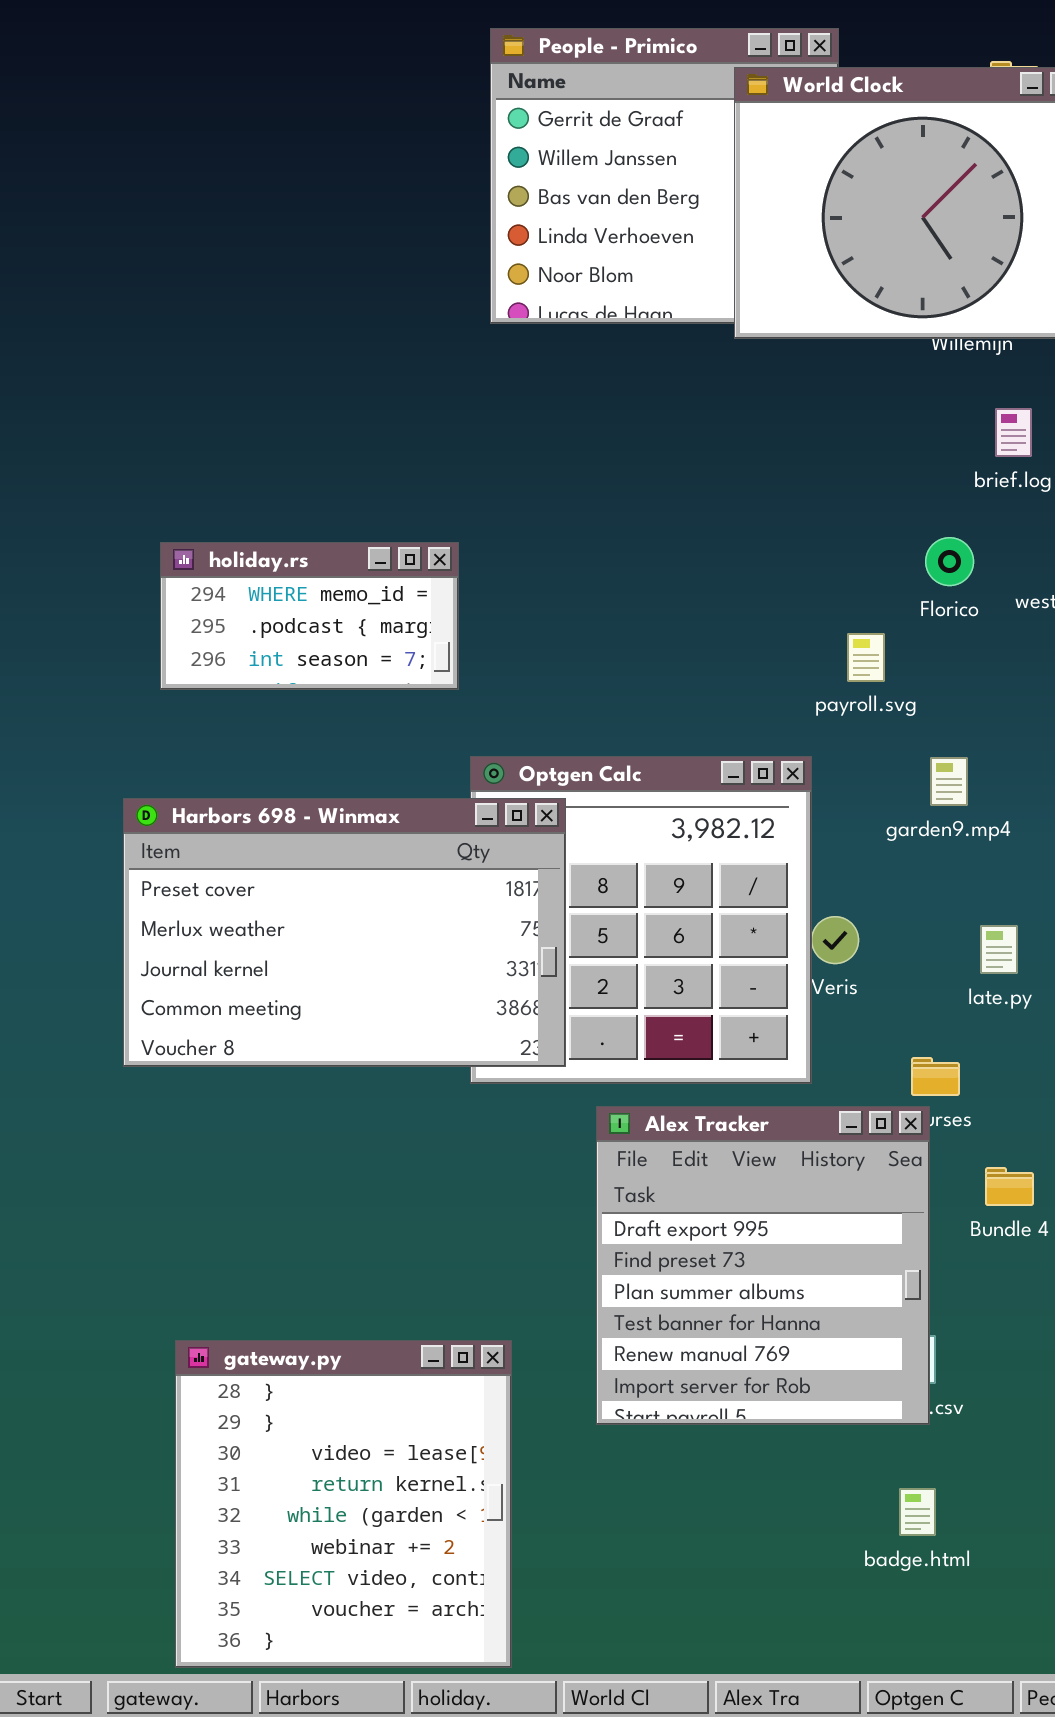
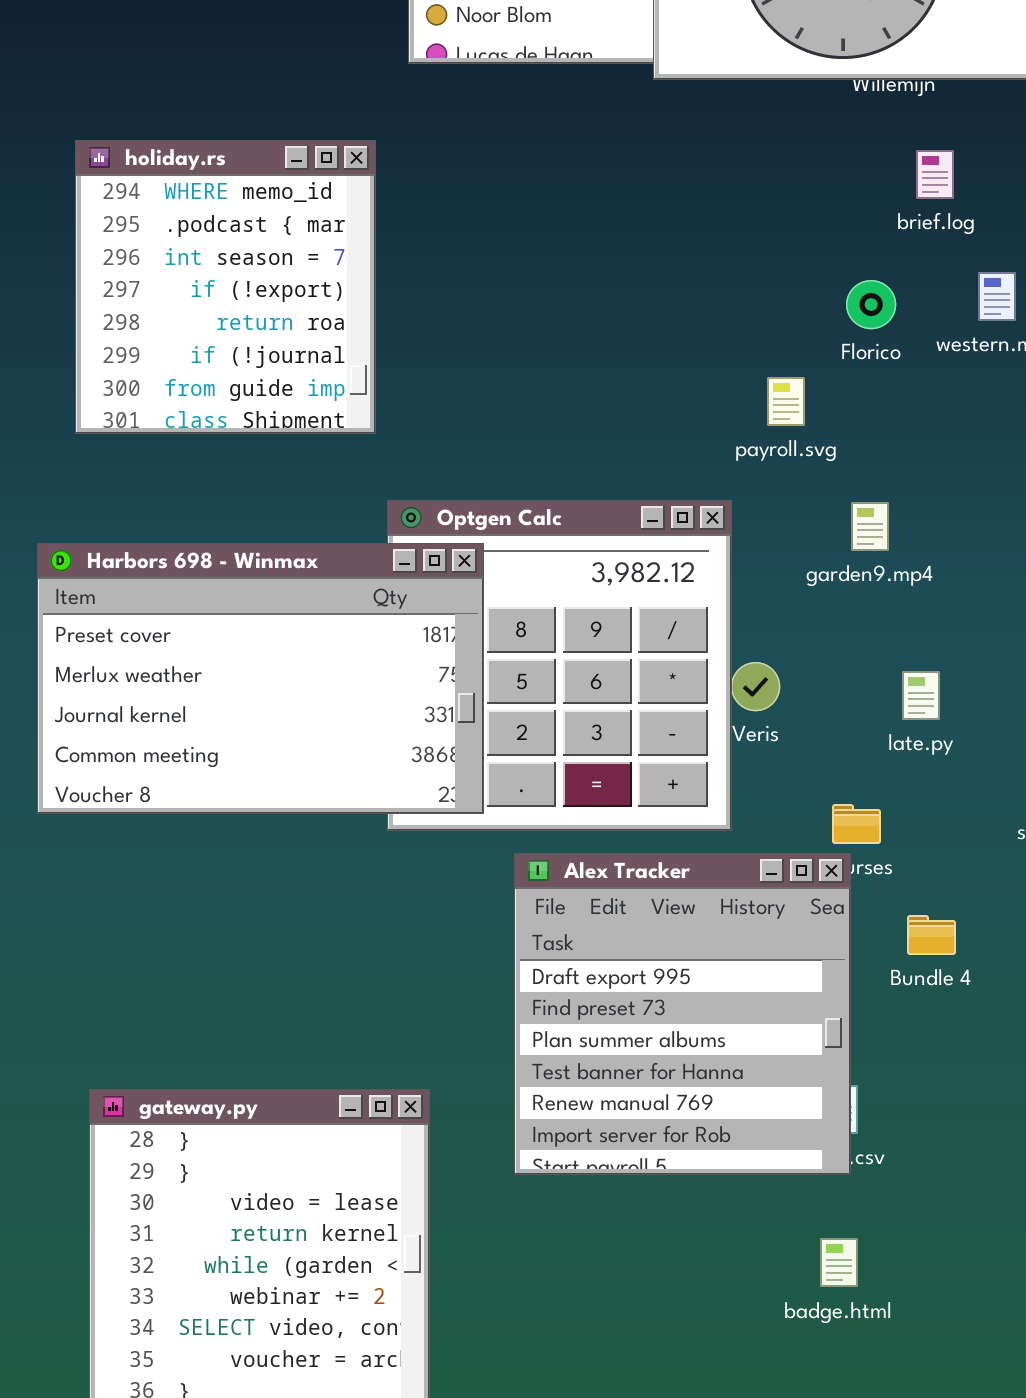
holiday.rs: [160,542,459,690] -> [75,140,376,434], resized

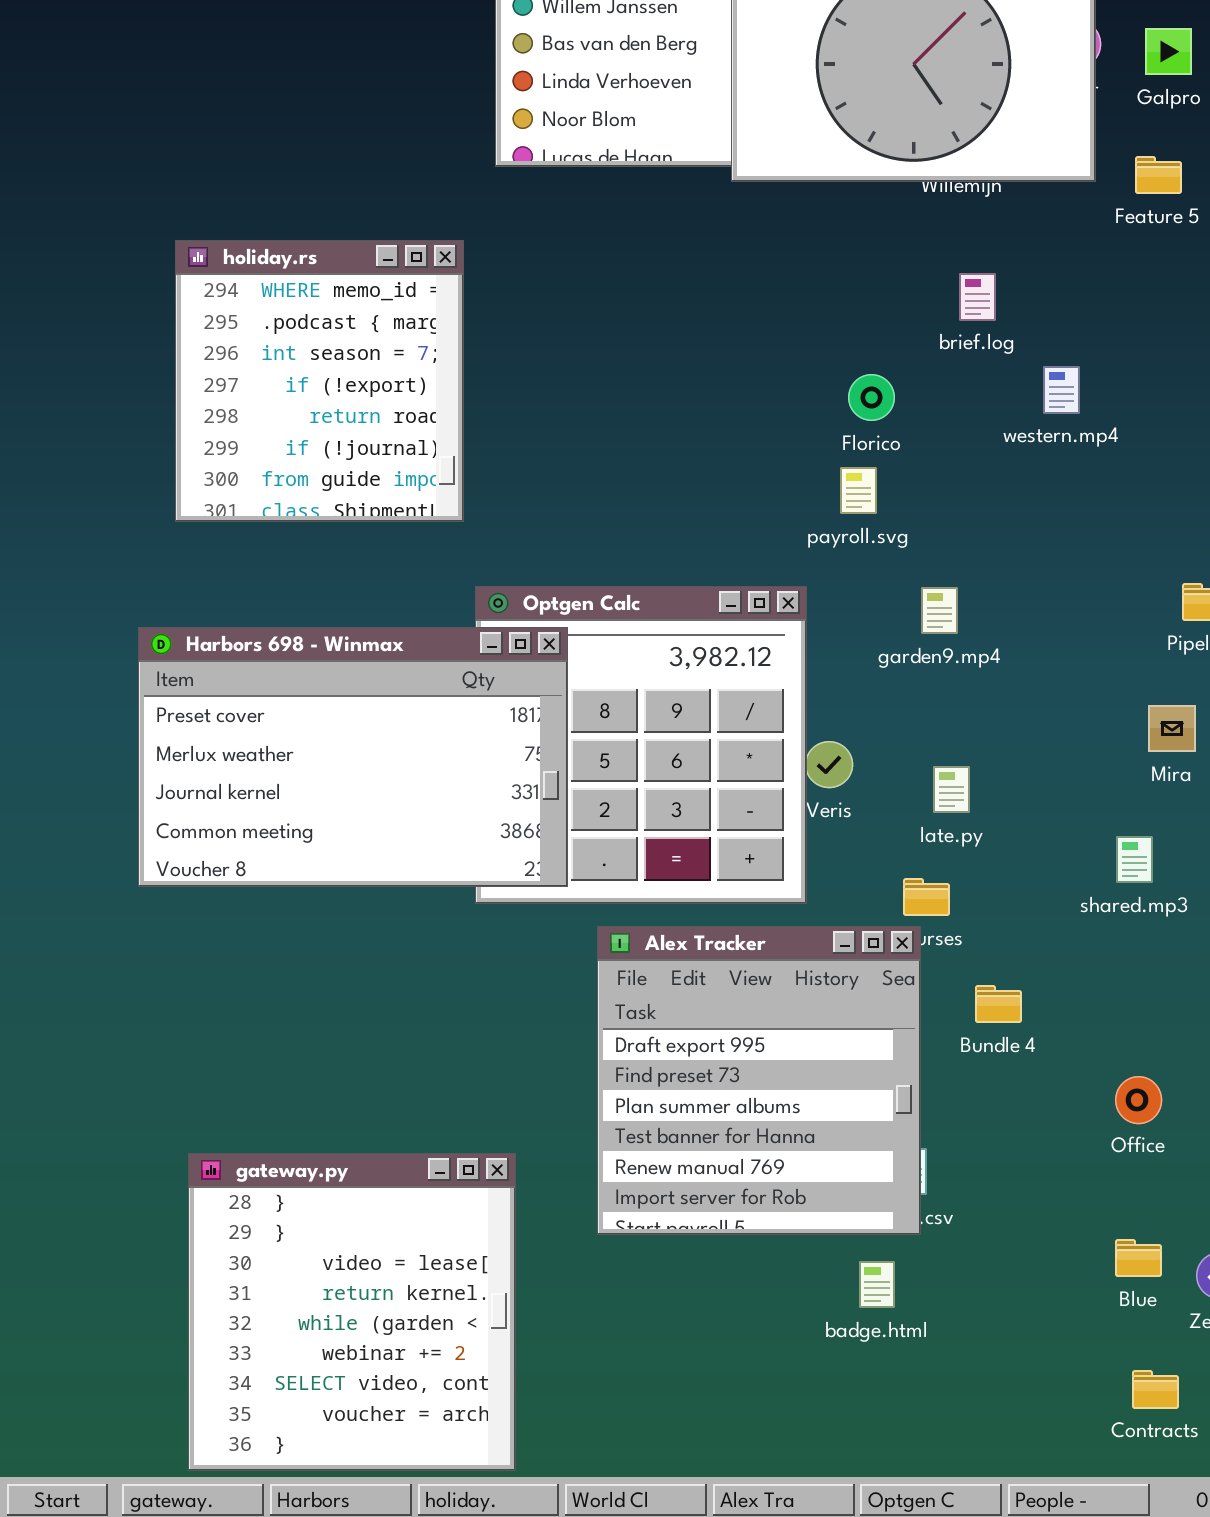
brief.log: [916,150,954,199] -> [959,273,996,321], moved
Florico: [846,280,896,329] -> [848,374,895,421], moved
late.py: [902,671,940,720] -> [933,766,970,813], moved
badge.html: [820,1238,858,1287] -> [859,1261,895,1308], moved

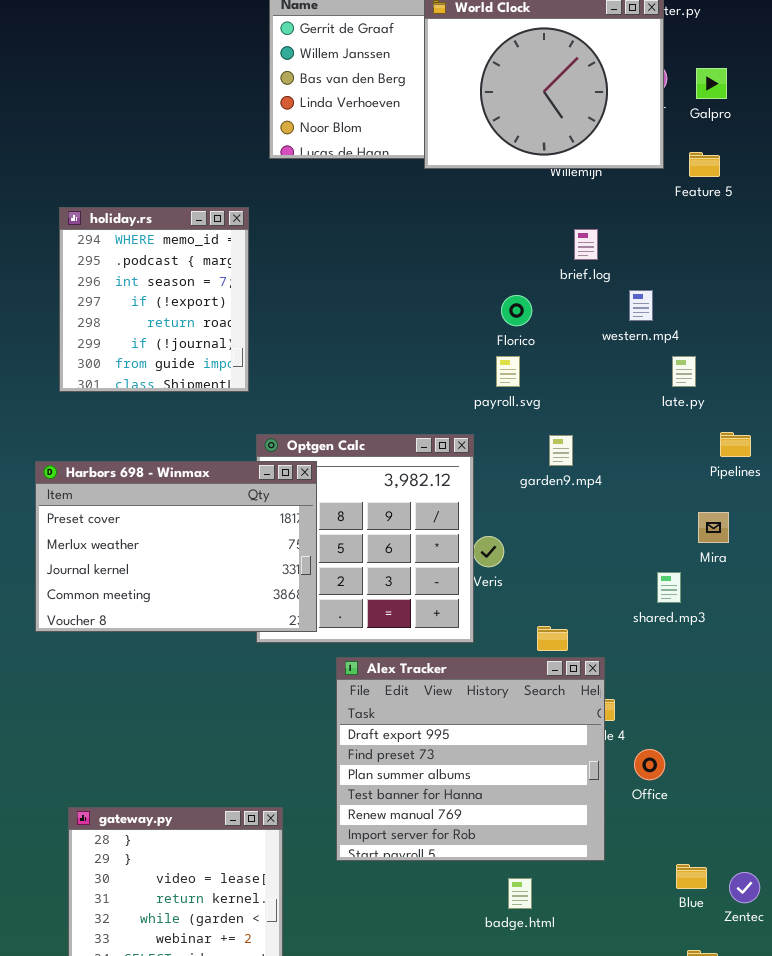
late.py: [933,766,970,813] -> [672,356,696,387], moved
shared.mp3: [1116,836,1153,883] -> [657,572,681,603], moved
Alex Tracker: [597,926,921,1235] -> [336,657,605,861], resized
Office: [1115,1076,1162,1124] -> [634,749,665,780], moved

